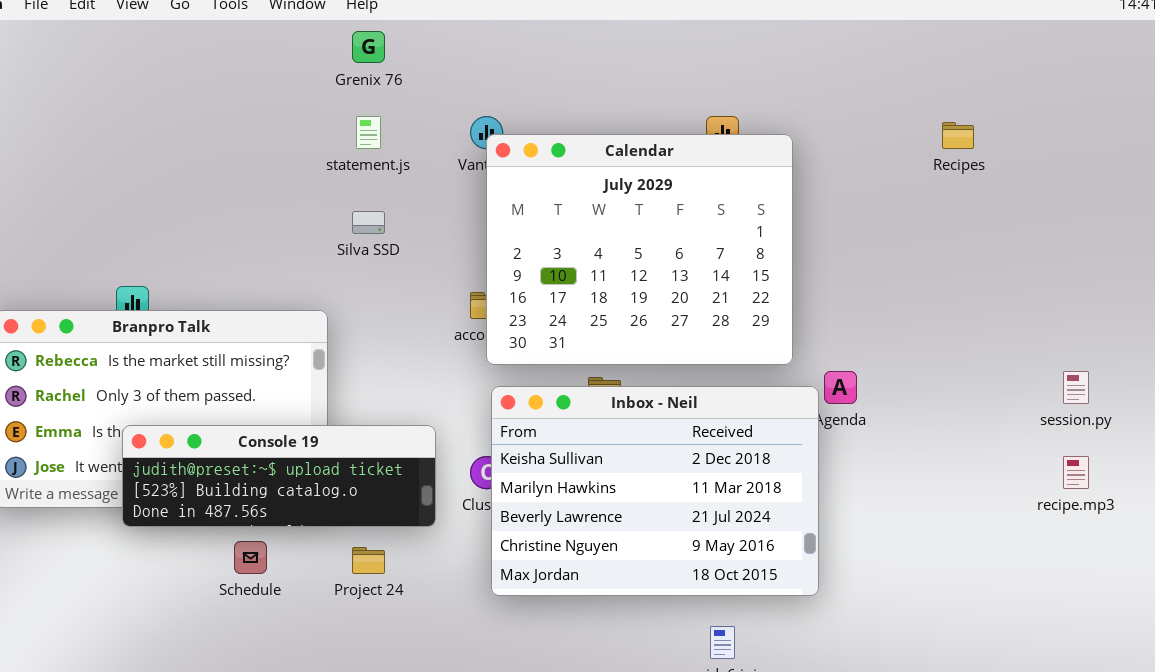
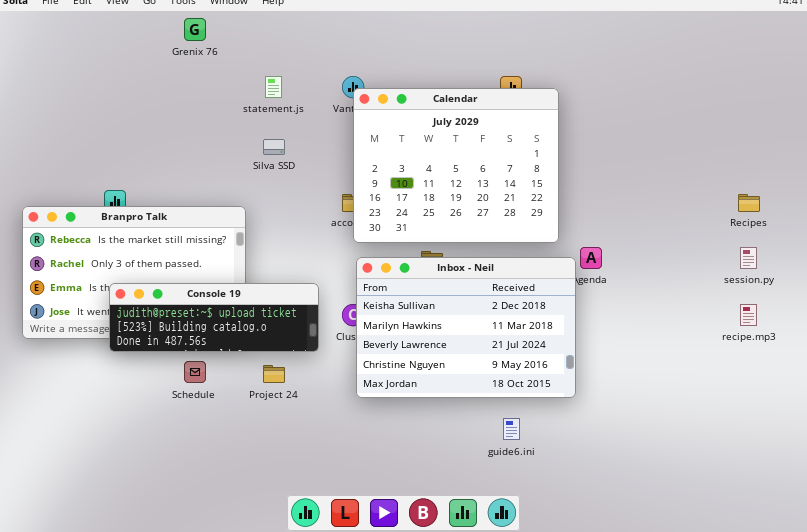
Grenix 76: [352,31,385,63] -> [184,18,206,41], moved
Recipes: [942,122,974,149] -> [738,194,760,212], moved

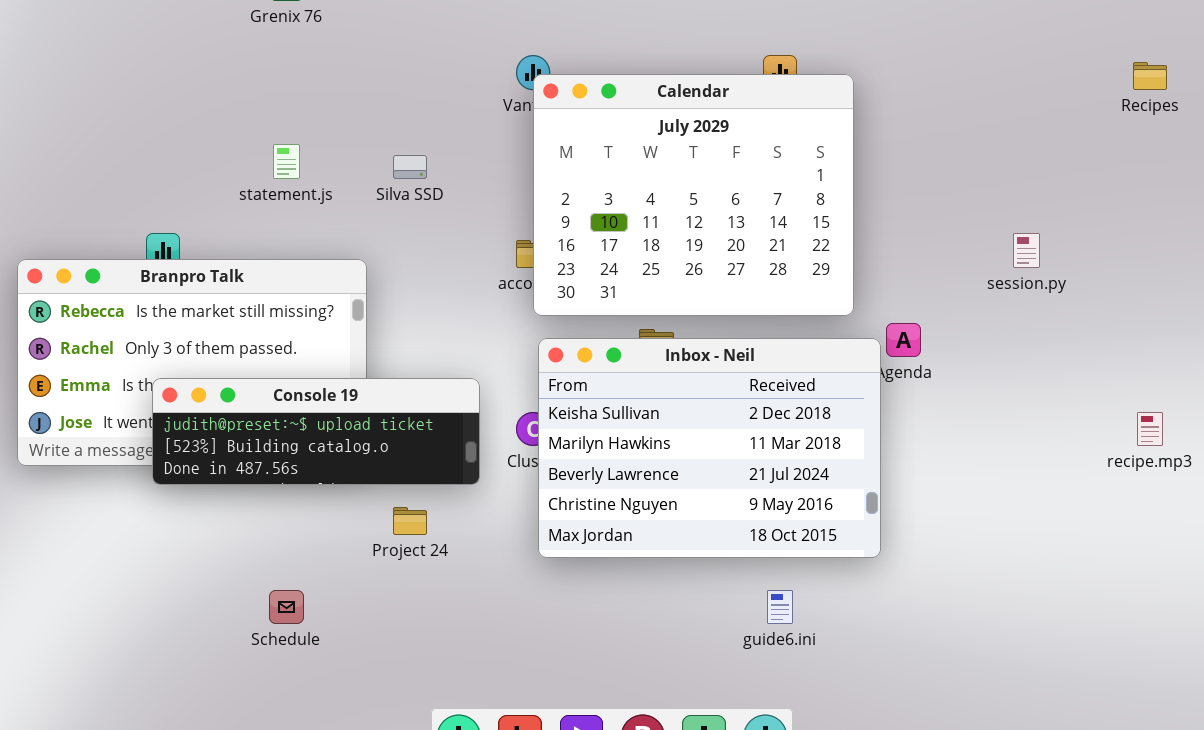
statement.js: [265,76,282,98] -> [273,144,300,179], moved
Recipes: [738,194,760,212] -> [1133,62,1167,90], moved
session.py: [740,247,757,269] -> [1013,233,1040,268], moved
Schedule: [184,361,206,383] -> [269,590,304,624], moved

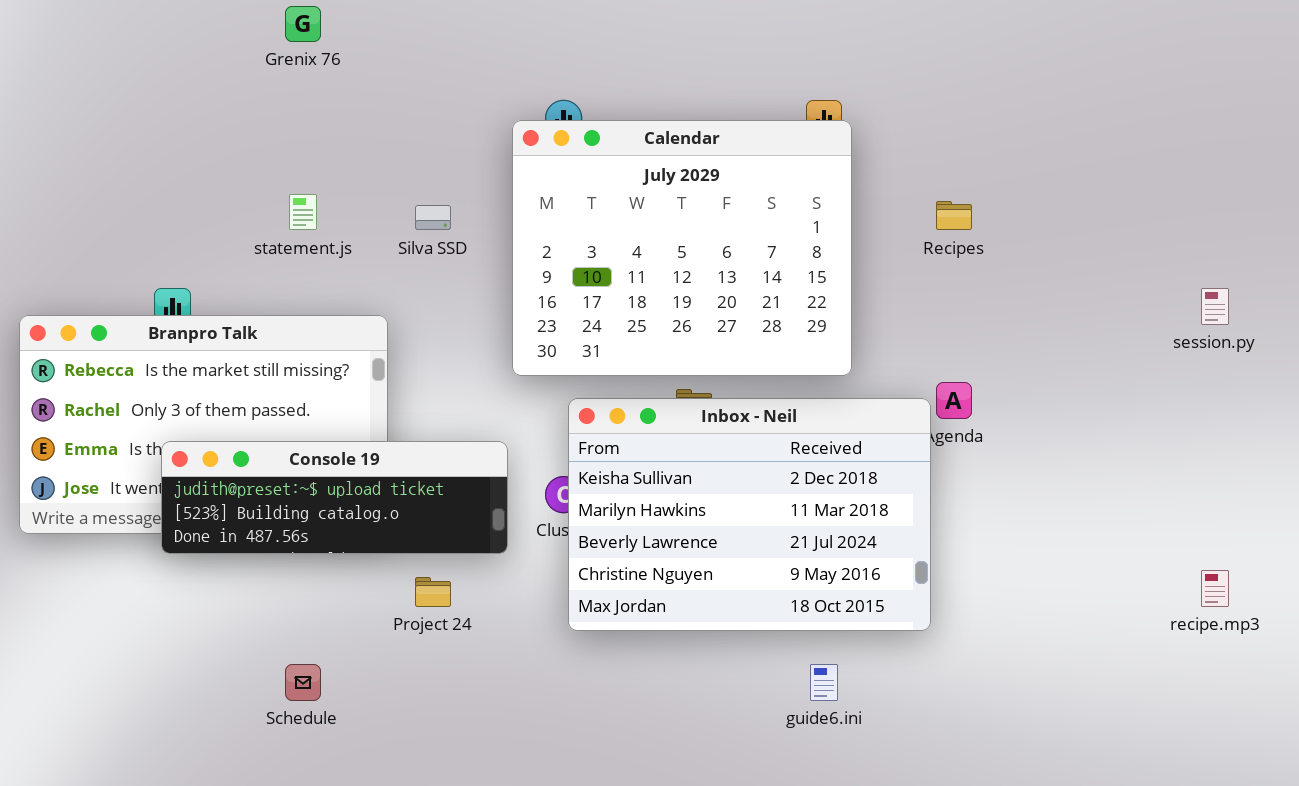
Recipes: [1133,62,1167,90] -> [936,201,972,230], moved
Calendar: [533,74,854,316] -> [512,120,852,376], moved
session.py: [1013,233,1040,268] -> [1201,288,1229,325], moved
recipe.mp3: [1137,412,1163,446] -> [1201,570,1229,607], moved

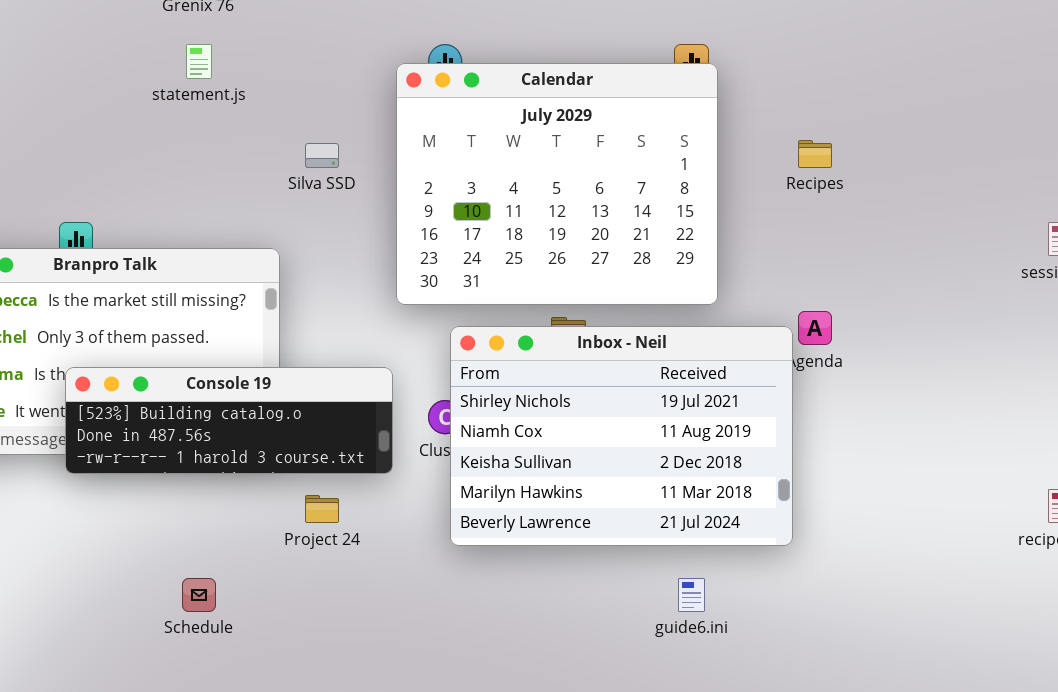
statement.js: [289,194,317,230] -> [186,44,212,79], moved
Inbox - Neil: [568,398,931,631] -> [450,326,793,546], scrolled up 2 rows
Console 19: [161,441,508,554] -> [65,367,393,474], scrolled down 1 row

